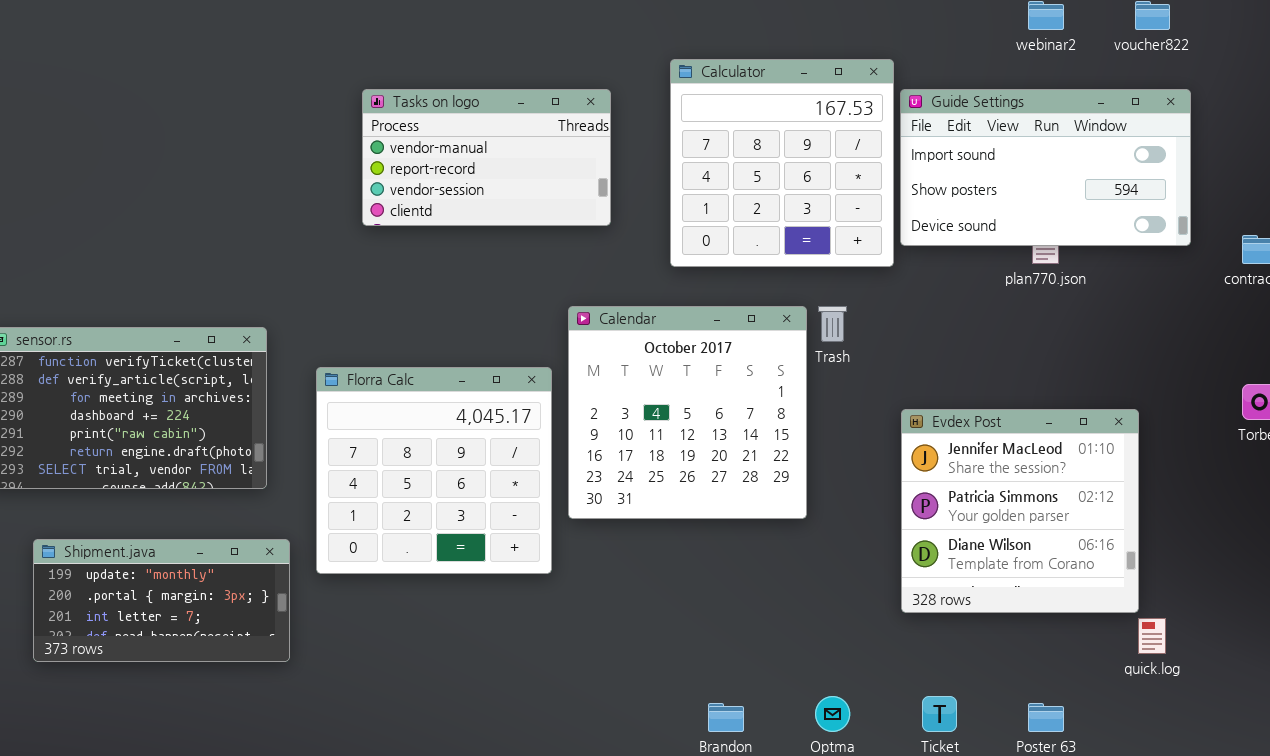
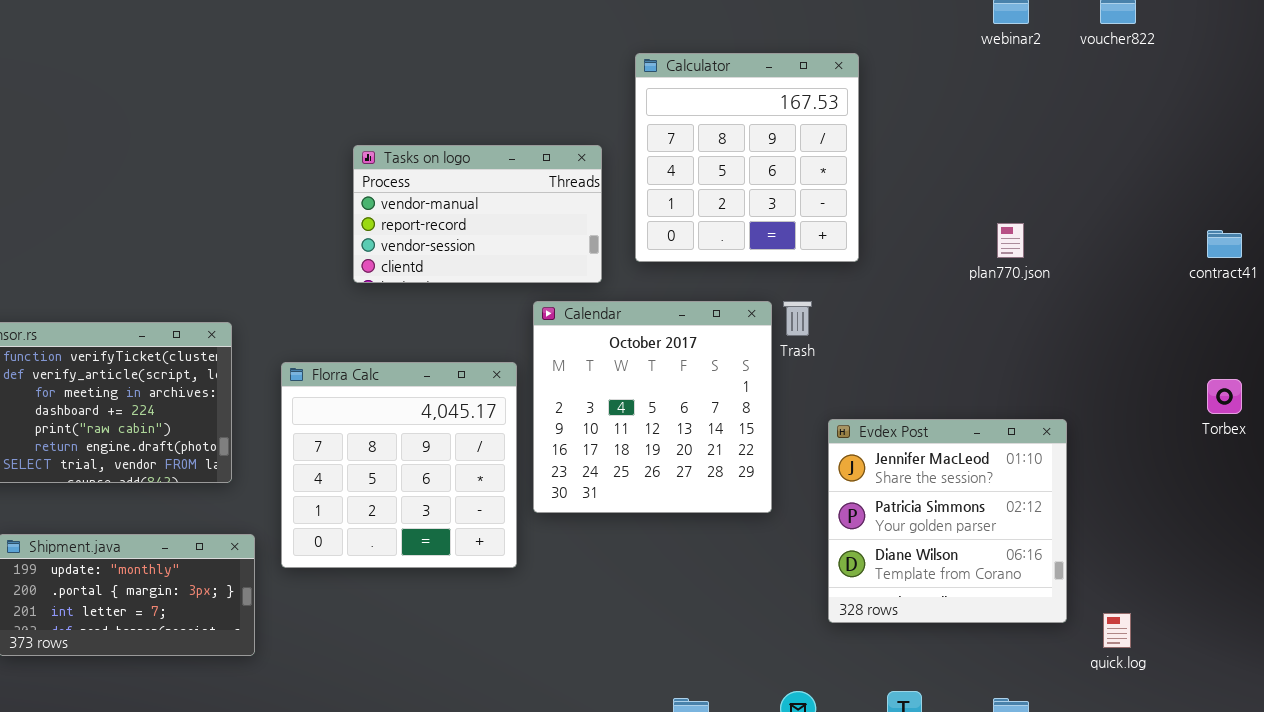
Tasks on logo: [362,89,611,226] -> [353,145,602,283], moved
Guide Settings: [900,89,1191,246] -> none, closed
Evdex Post: [901,409,1139,613] -> [828,419,1067,623], moved

